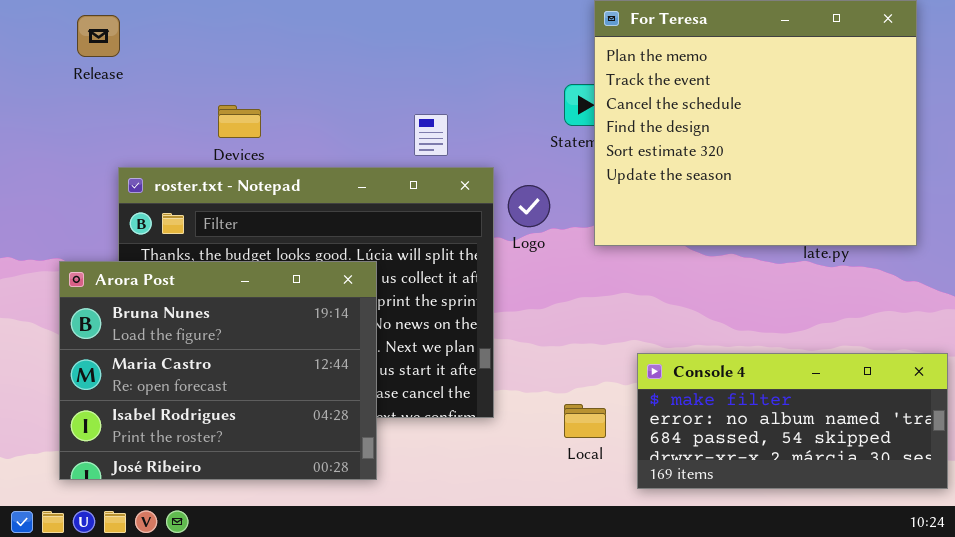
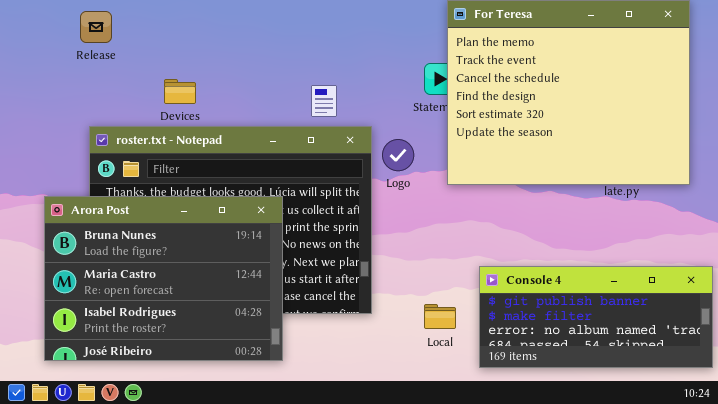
Release: [77,15,120,57] -> [80,11,112,43], moved
Console 4: [637,353,948,489] -> [479,266,713,368], scrolled up 1 row

